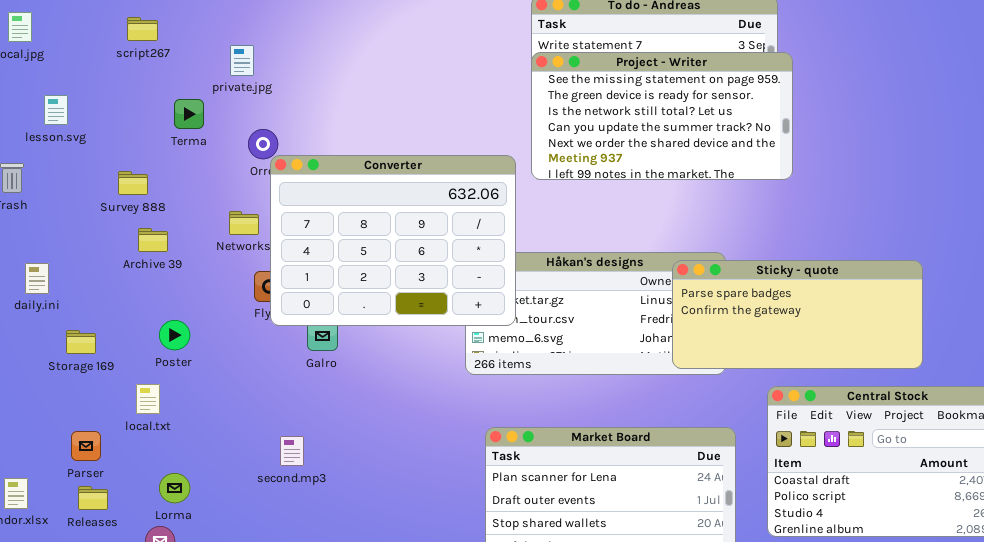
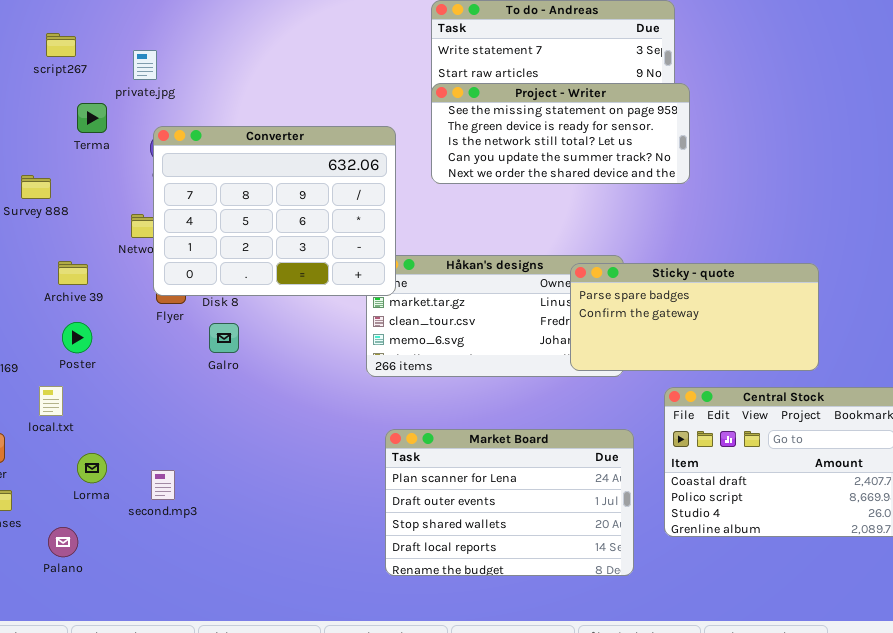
script267: [127,17,158,41] -> [46,33,76,57], moved
Project - Writer: [531,52,793,180] -> [431,83,690,184], resized
Converter: [270,155,516,326] -> [153,126,396,296], moved
Archive 39: [138,228,168,252] -> [58,261,88,285], moved
second.mp3: [280,436,304,466] -> [151,470,175,500], moved
Lorma: [159,473,190,503] -> [77,453,107,483], moved

